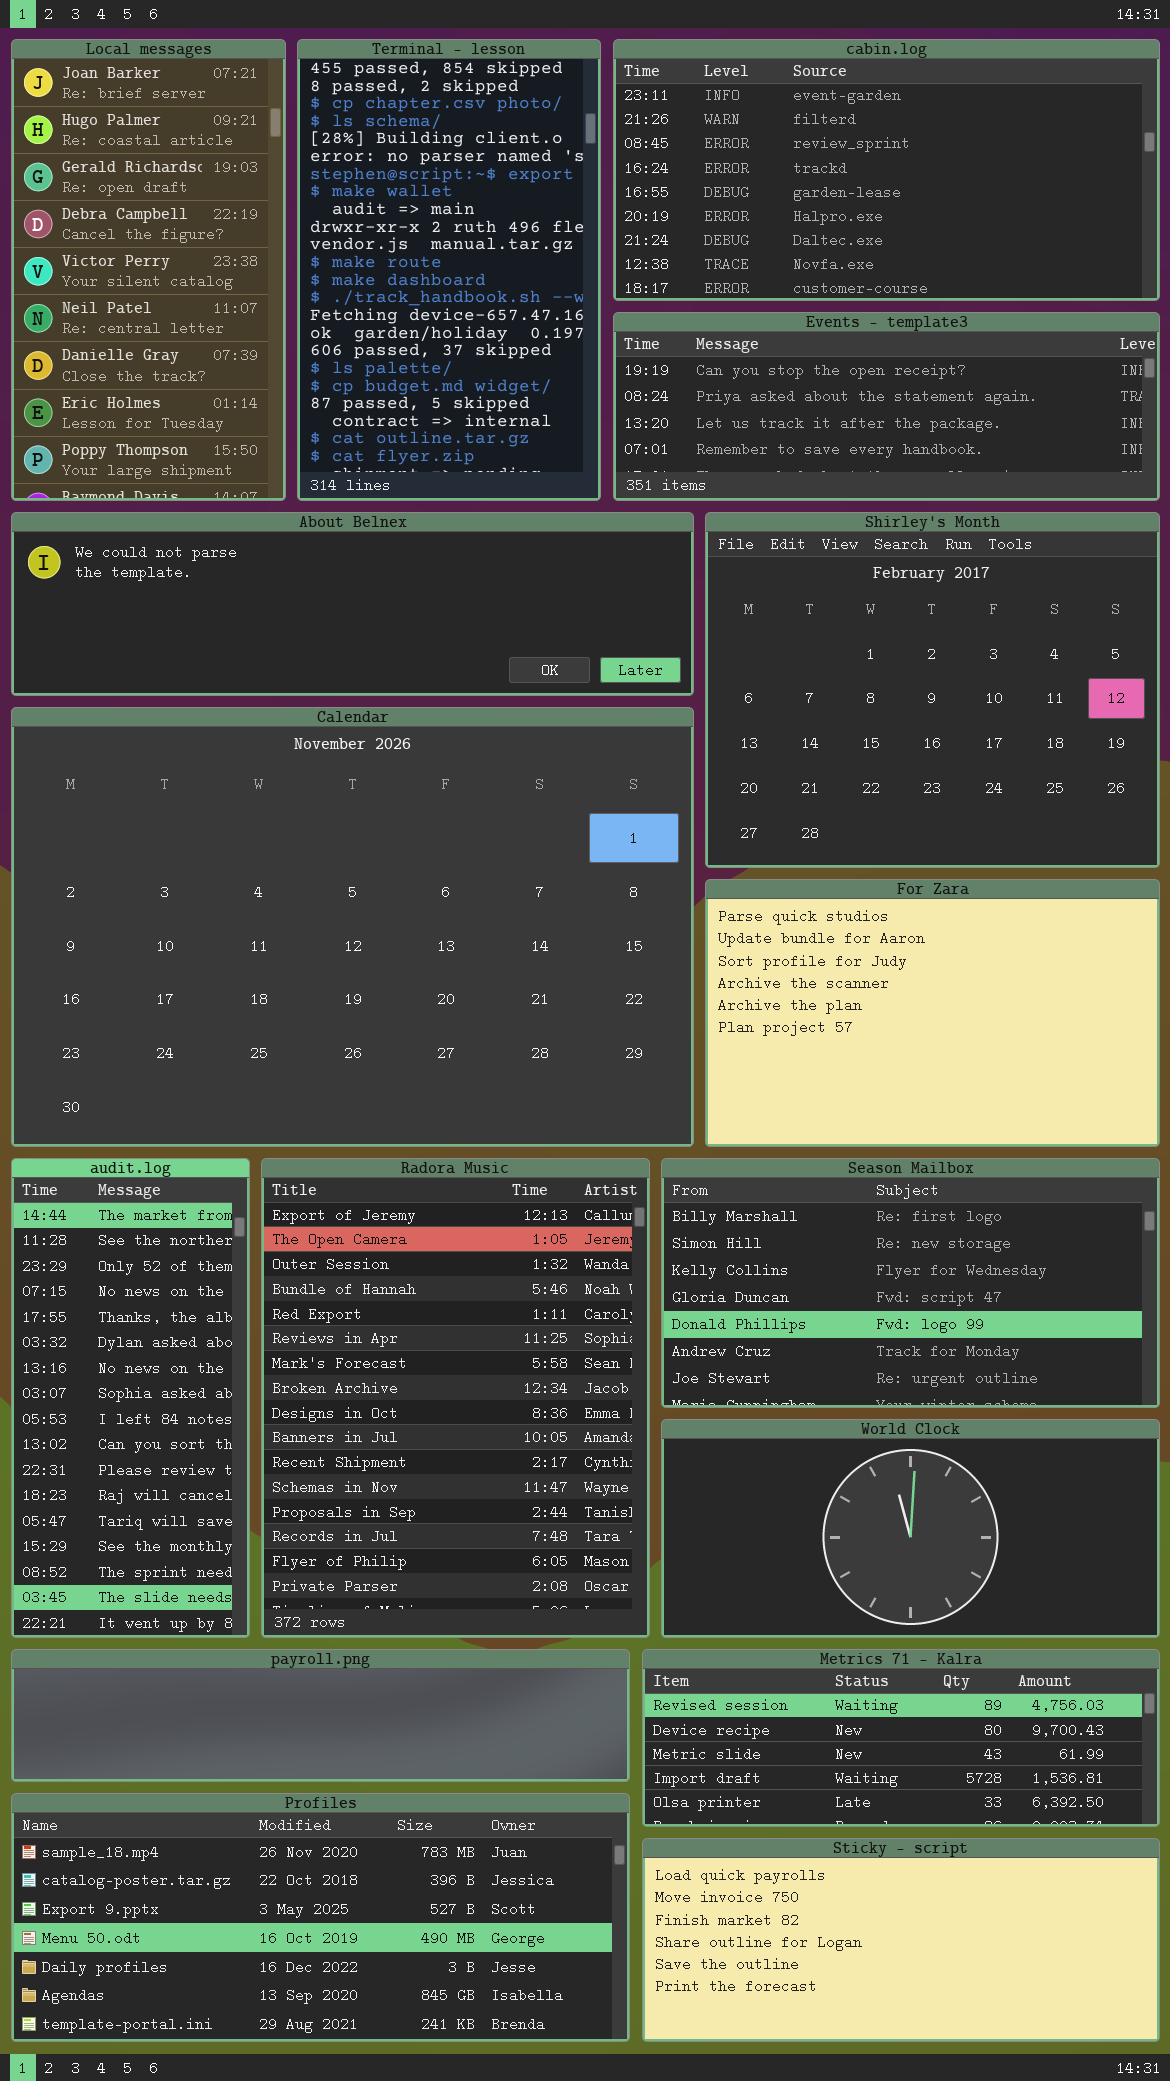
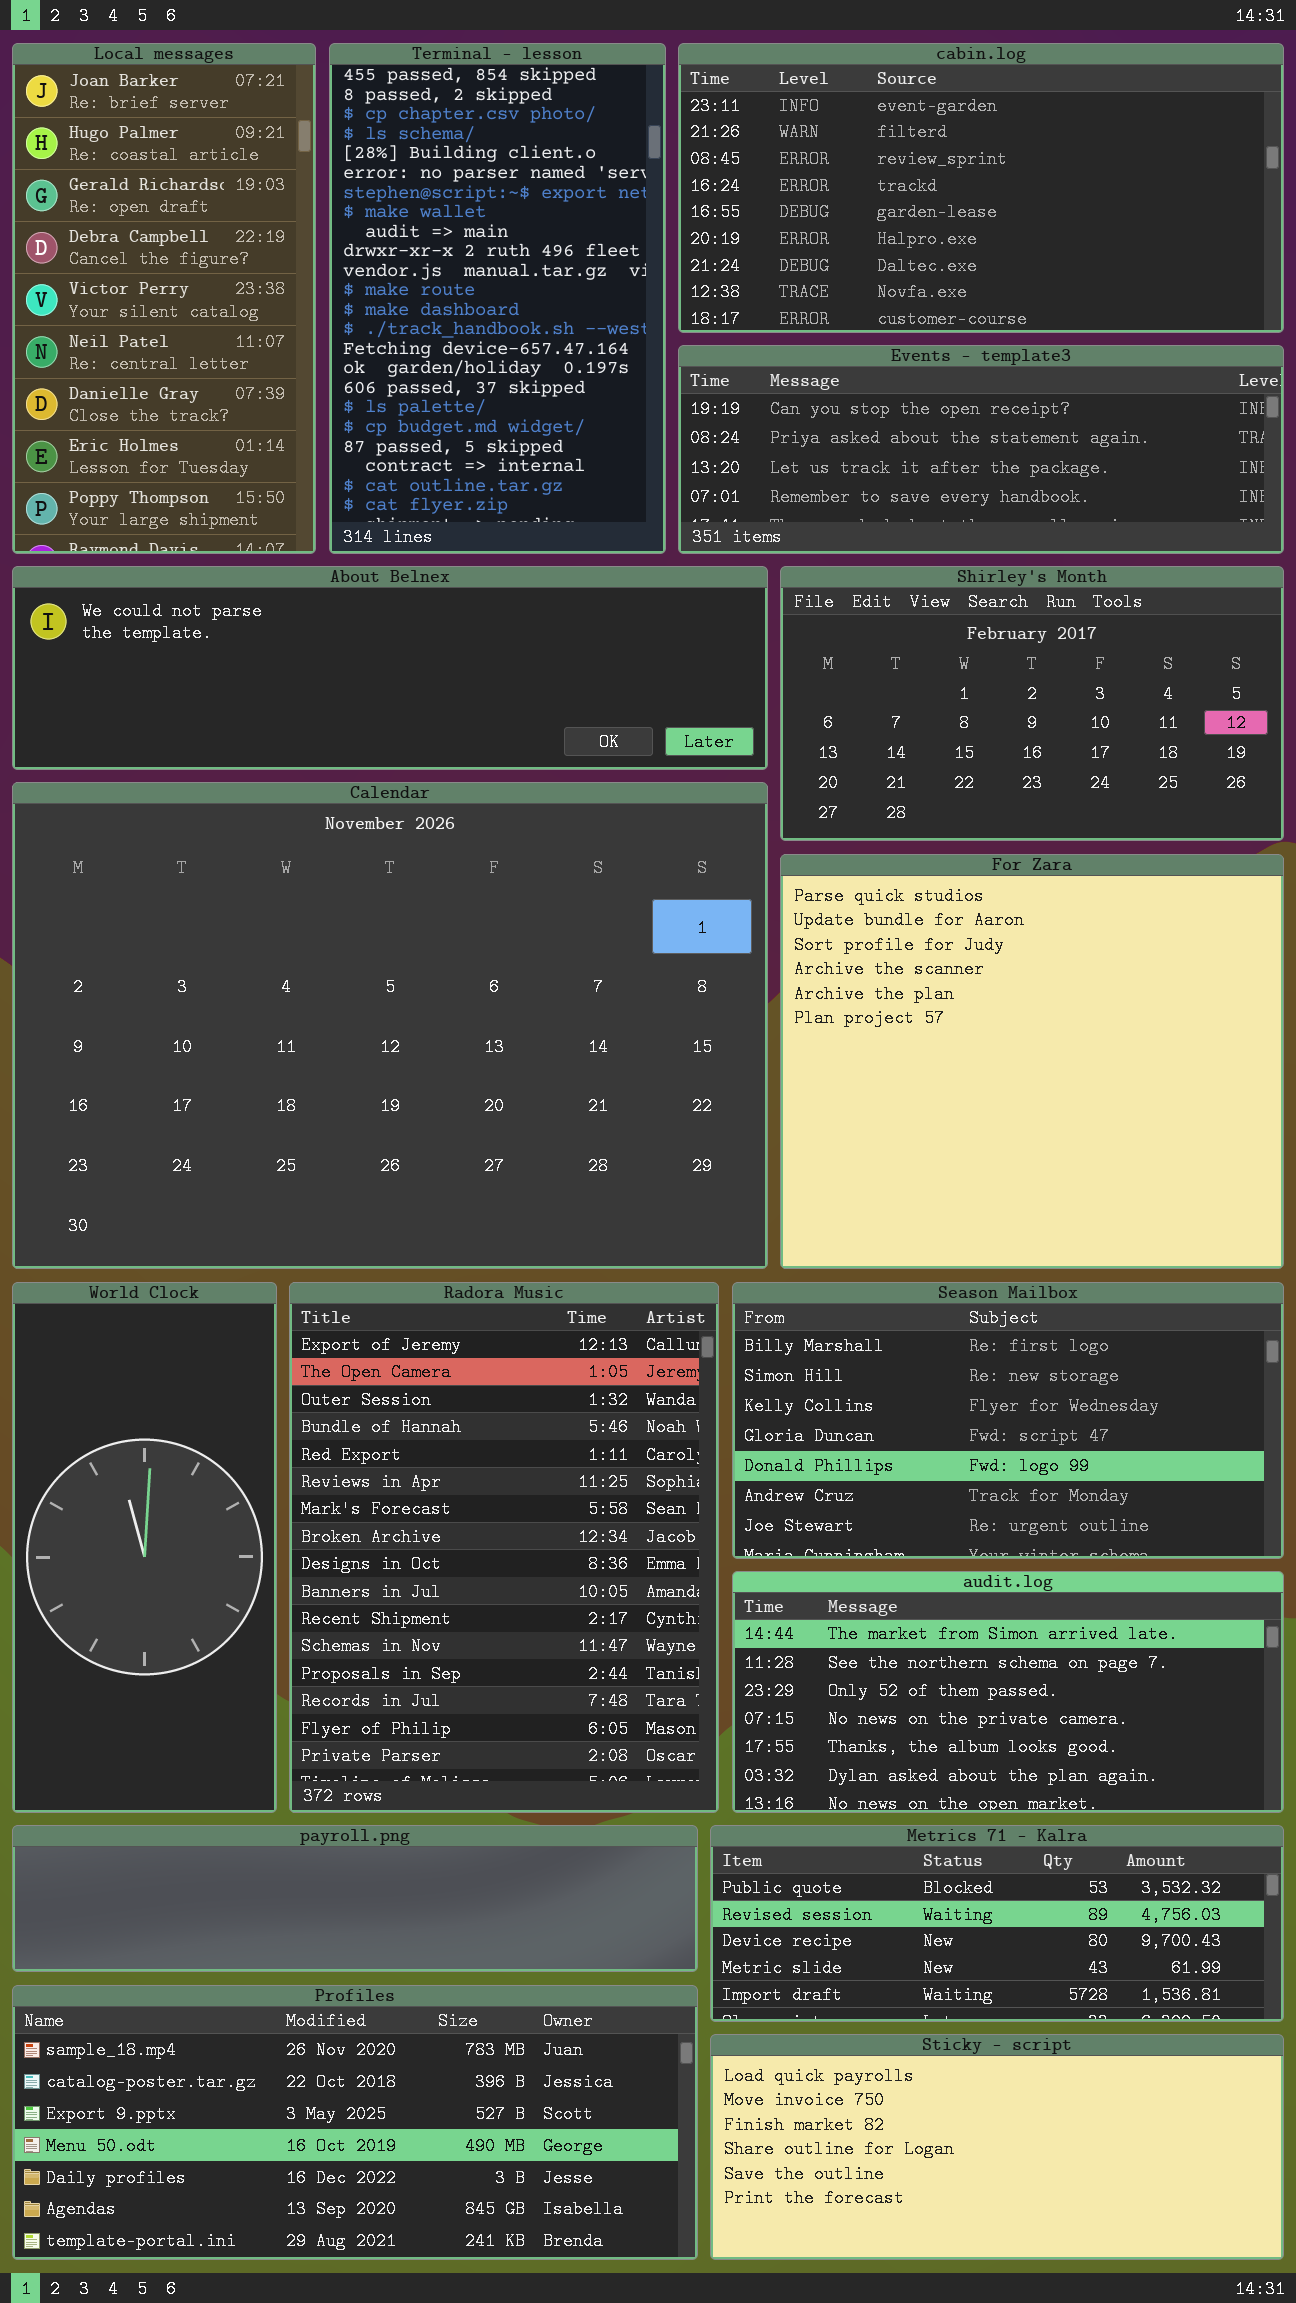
Shirley's Month: [705,512,1160,868] -> [780,566,1284,841], resized
For Zara: [705,879,1160,1147] -> [780,854,1284,1269], resized
audit.log: [11,1158,250,1638] -> [732,1571,1284,1813], moved, resized
World Clock: [661,1419,1160,1638] -> [12,1282,277,1813], moved, resized
Metrics 71 - Kalra: [642,1649,1160,1827] -> [710,1825,1284,2022], scrolled up 1 row

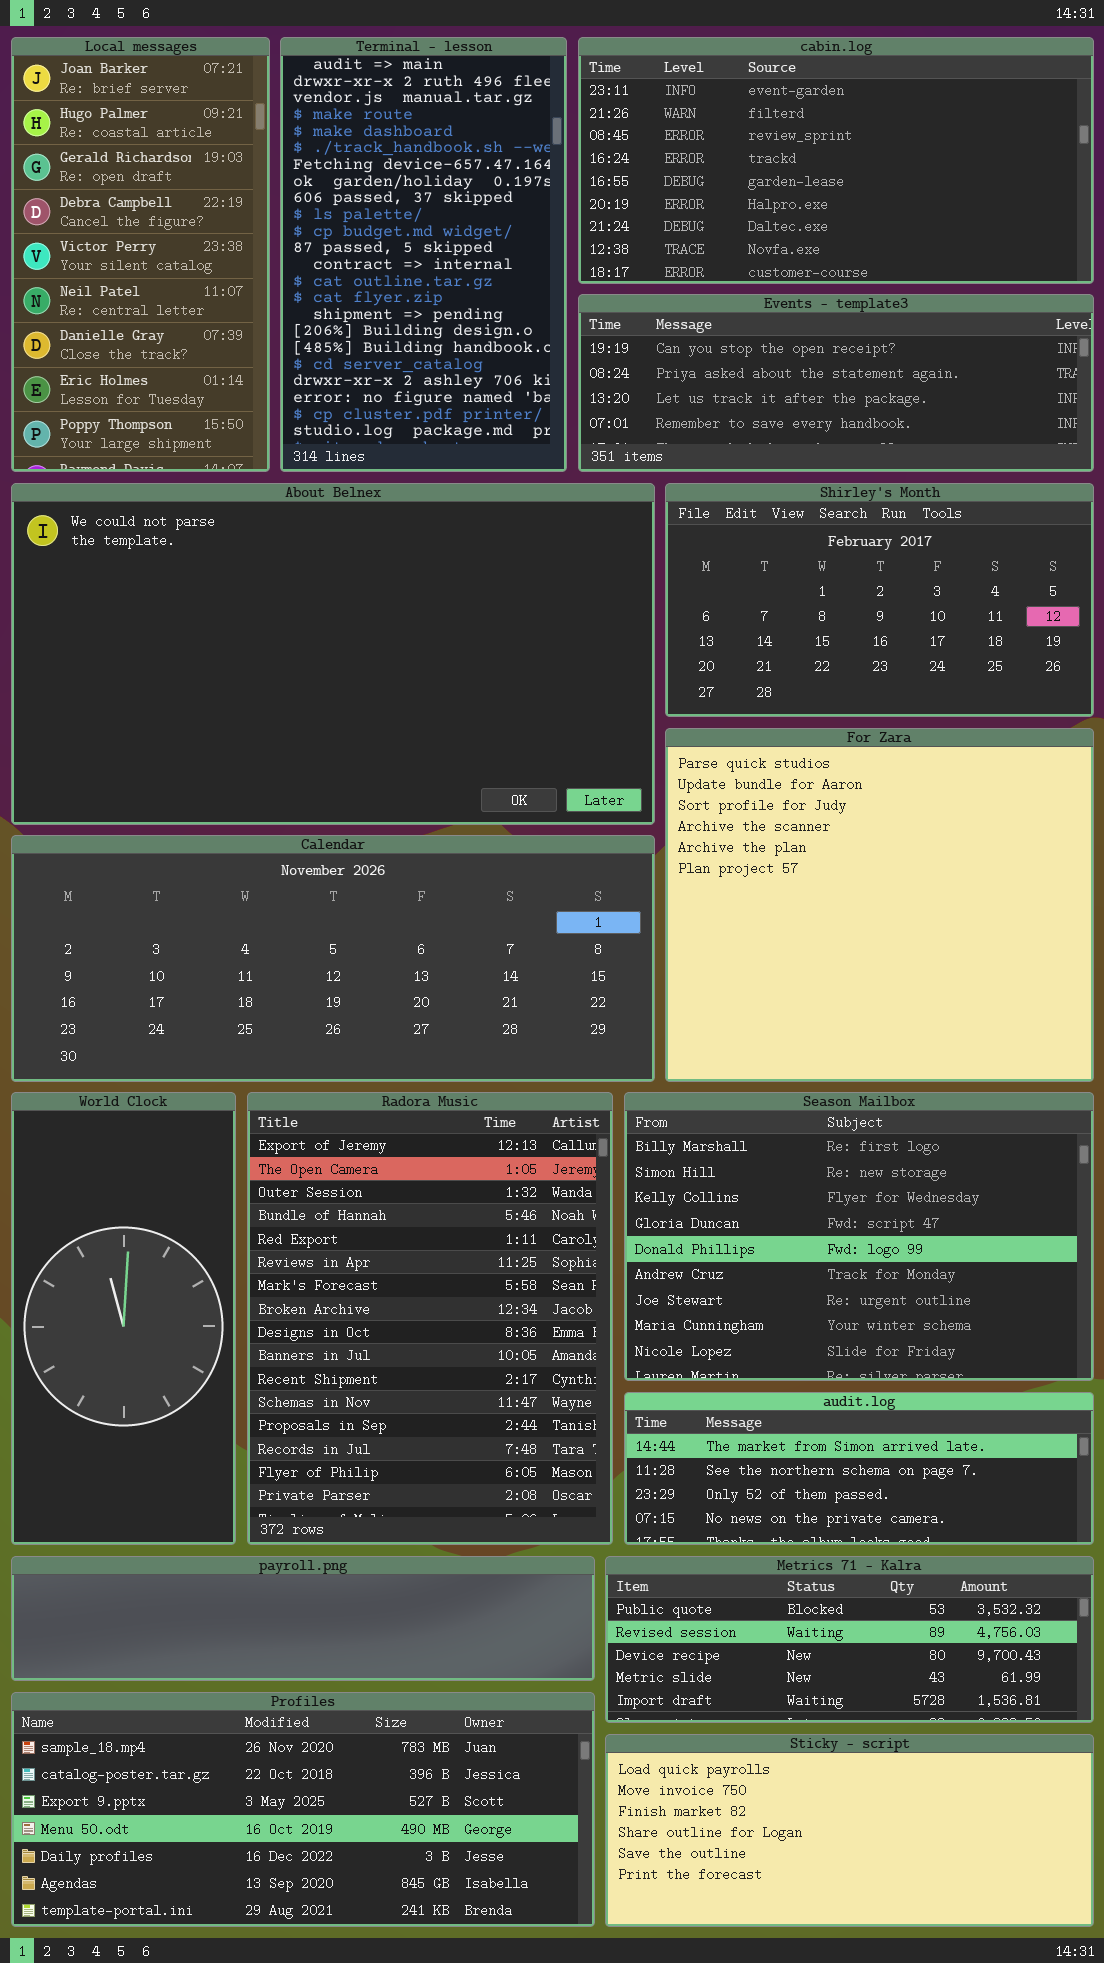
Terminal - lesson: [329,43,666,554] -> [280,37,567,472], scrolled down 8 rows
About Belnex: [12,566,768,770] -> [11,483,655,825], resized
Calendar: [12,782,768,1269] -> [11,835,655,1082], resized
Season Mailbox: [732,1282,1284,1559] -> [624,1092,1094,1381], resized
audit.log: [732,1571,1284,1813] -> [624,1392,1094,1545], resized

